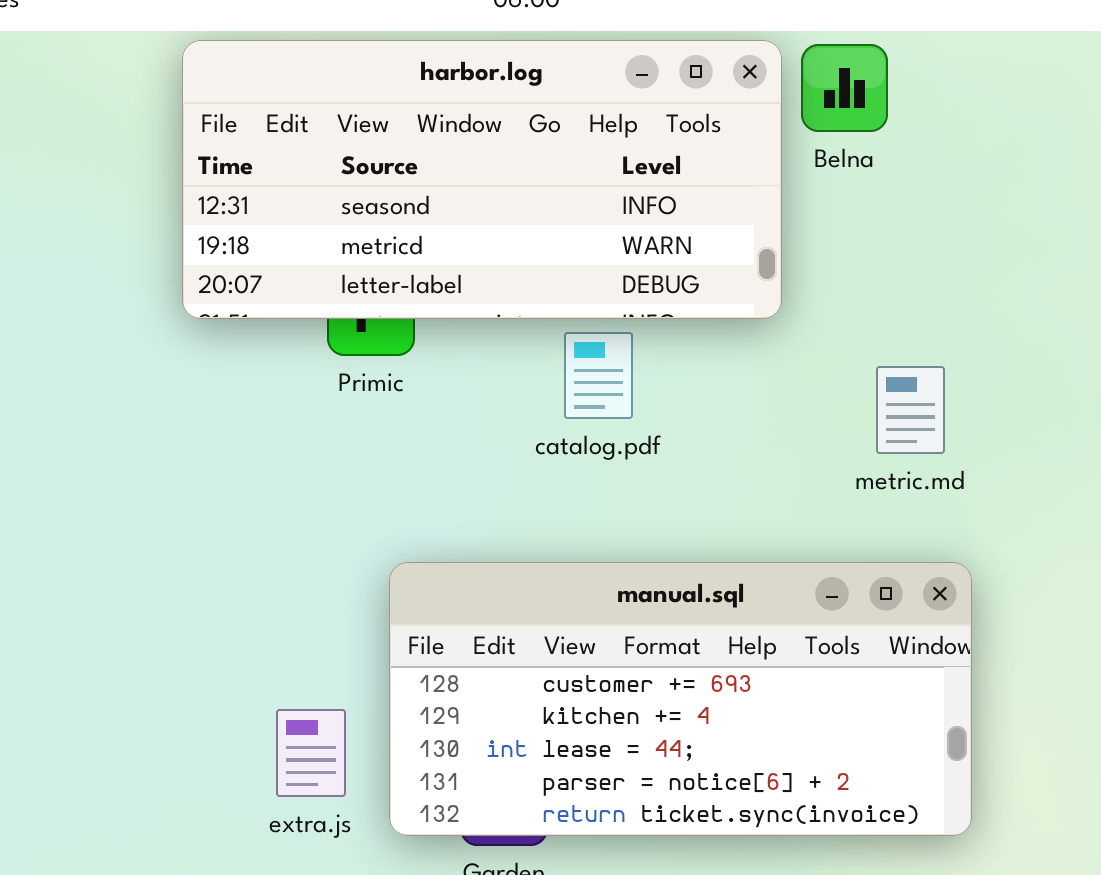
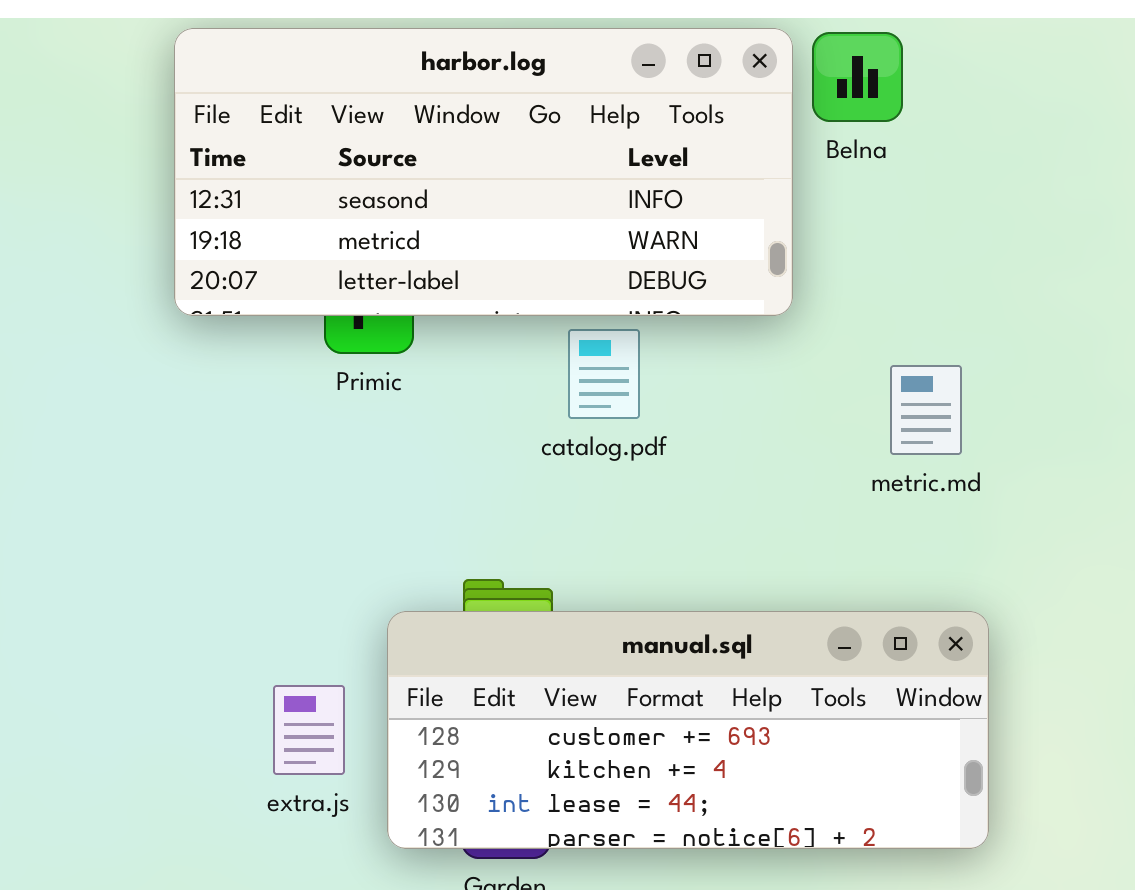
manual.sql: [389,562,972,836] -> [387,611,989,849], resized
extra.js: [276,709,346,797] -> [273,685,345,775], moved

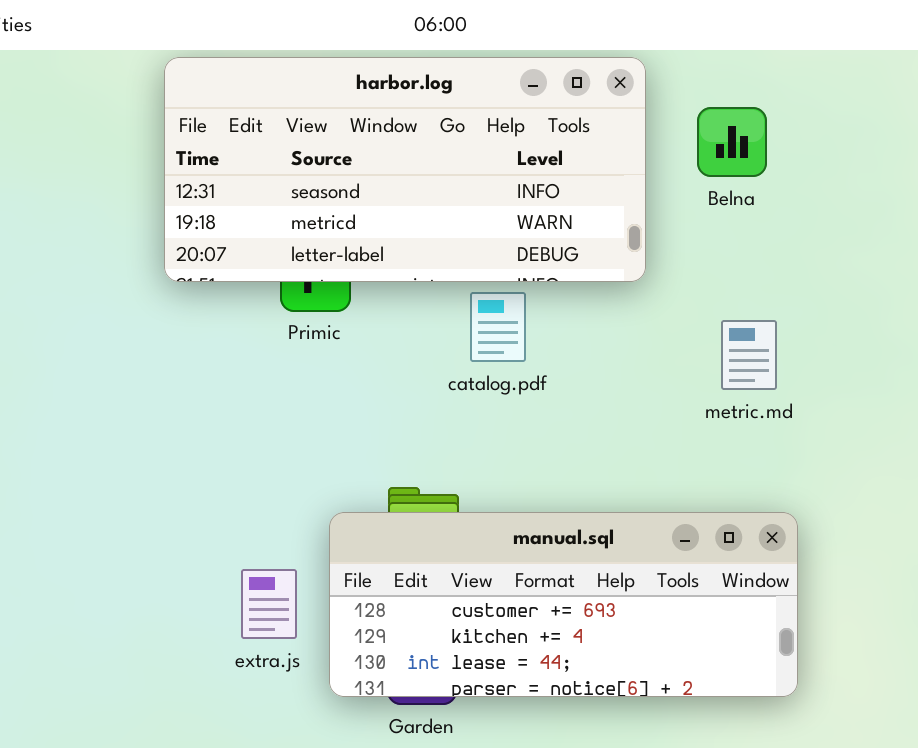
Belna: [812,32,903,122] -> [697,107,767,177], moved

